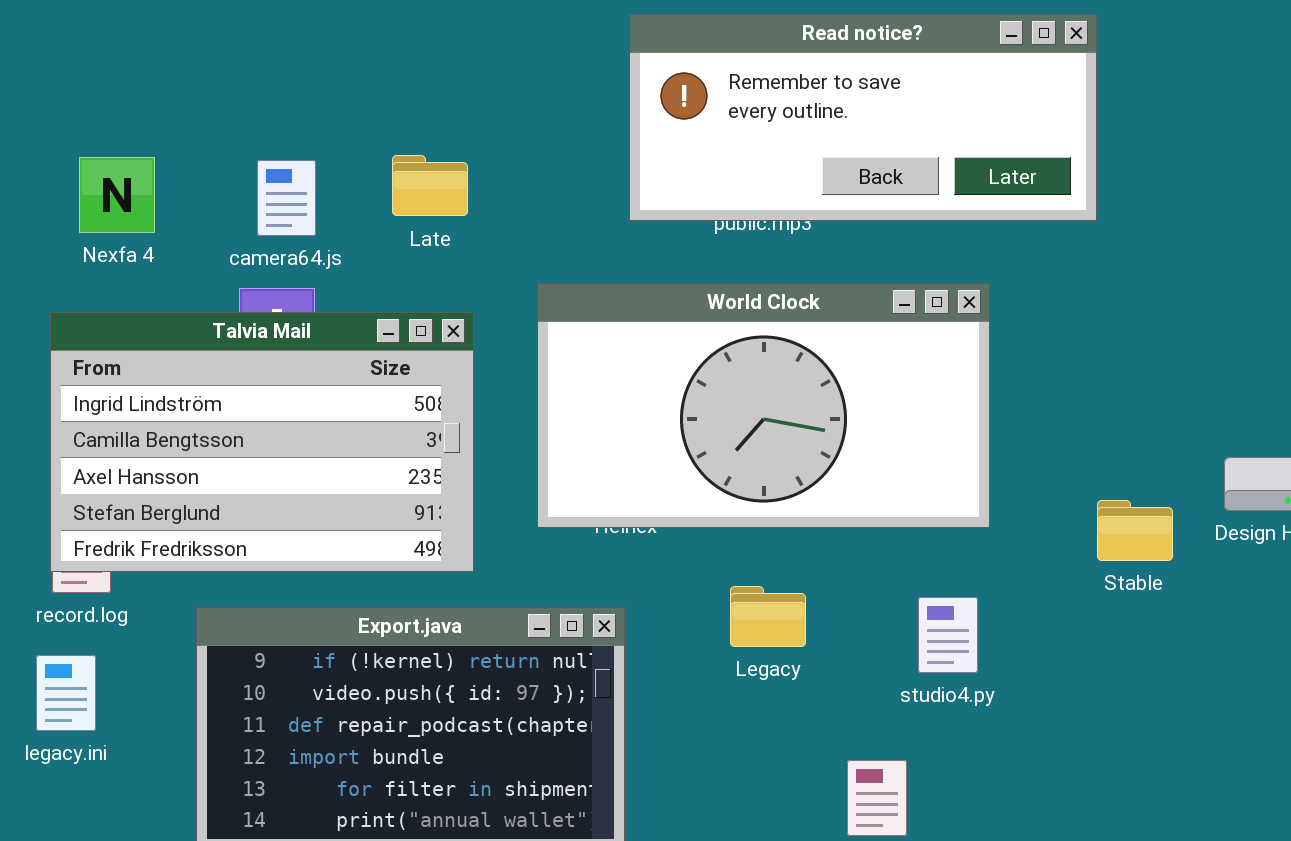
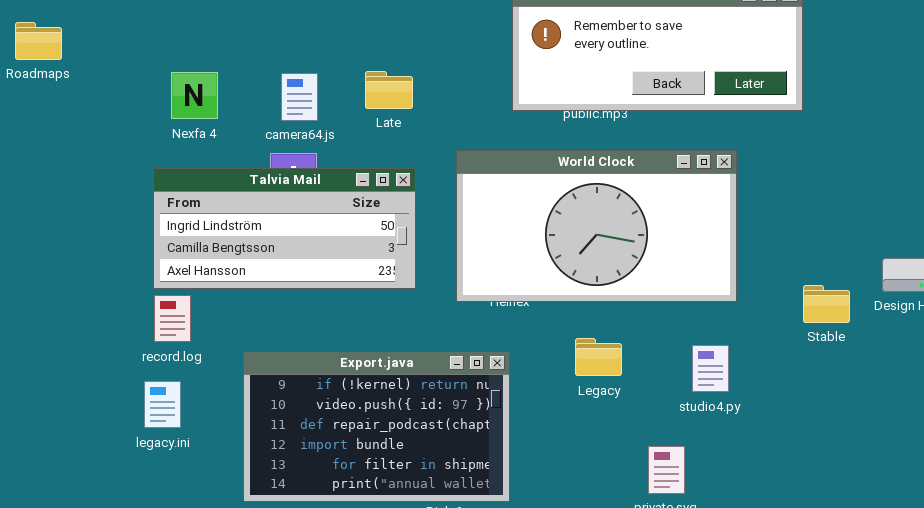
Talvia Mail: [50,312,474,572] -> [153,168,416,289], resized

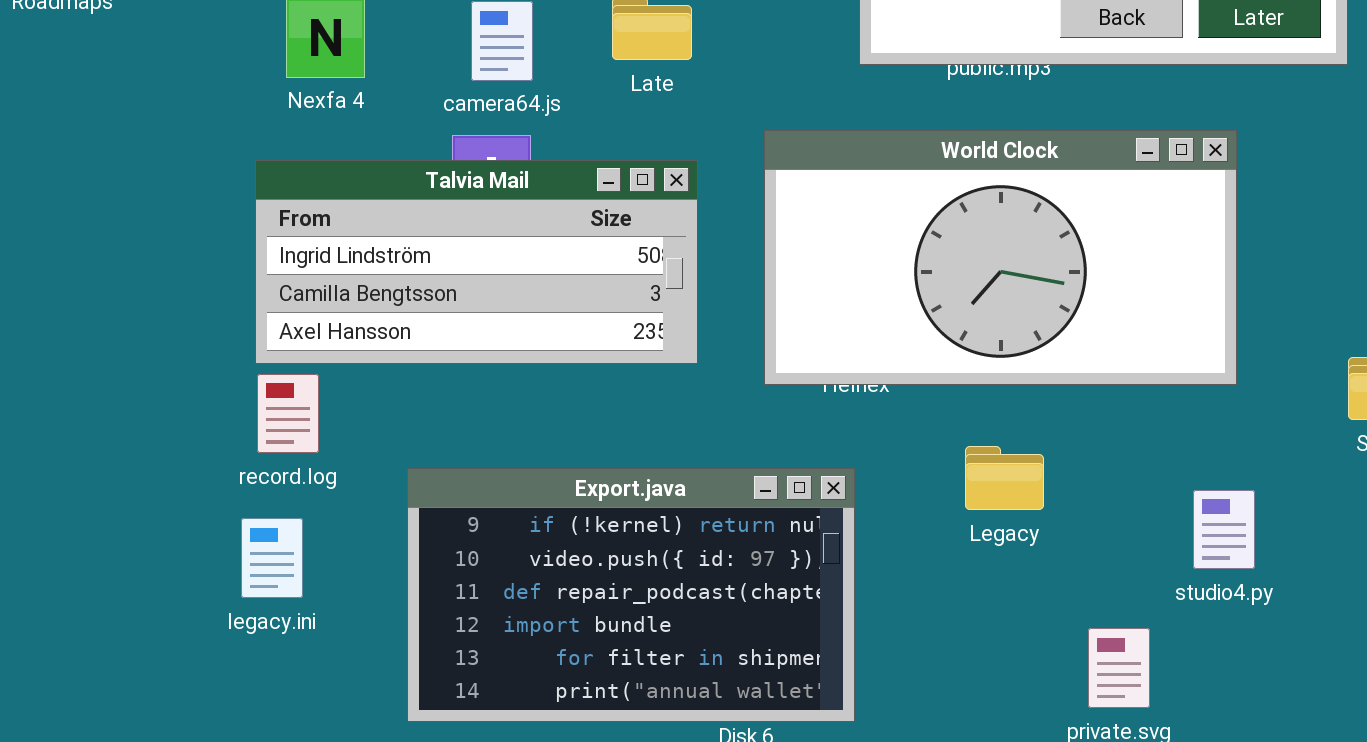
studio4.py: [692,345,729,392] -> [1193,490,1255,569], moved

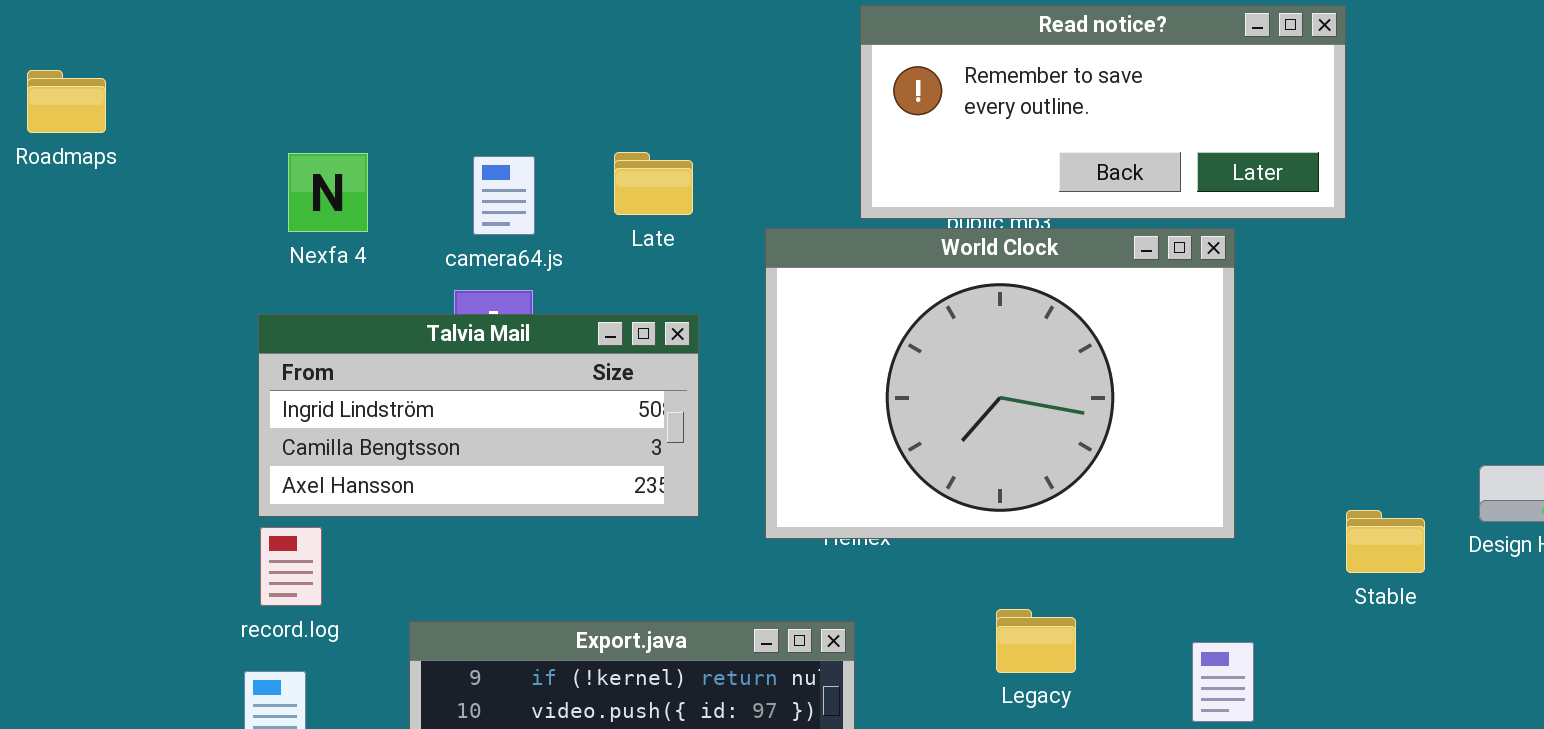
World Clock: [764,130,1237,385] -> [765,228,1235,539], resized
Legacy: [965,446,1044,510] -> [996,609,1076,673], moved

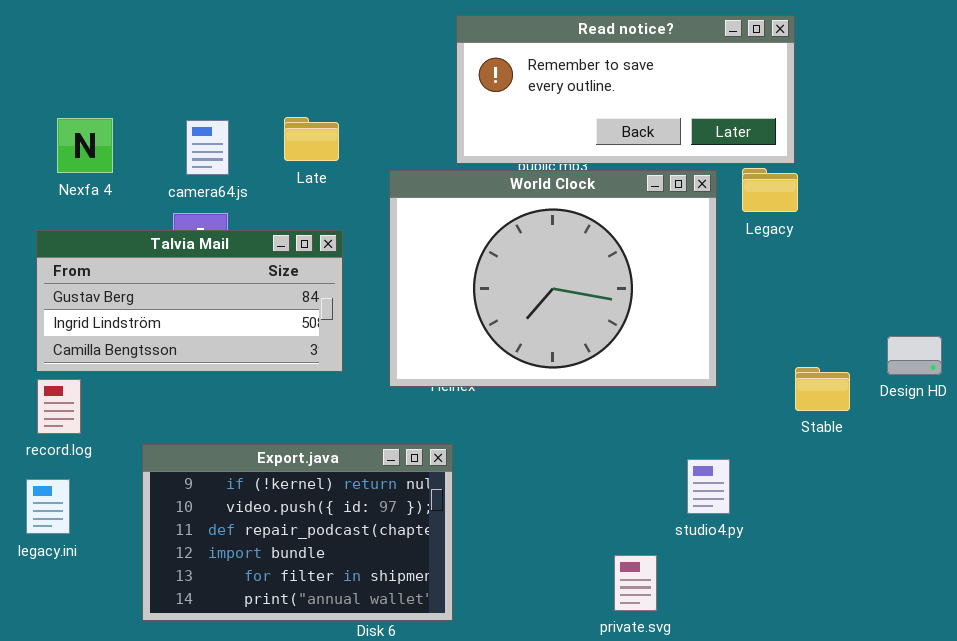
Talvia Mail: [258,314,699,517] -> [36,230,343,372], scrolled up 1 row
Legacy: [996,609,1076,673] -> [742,168,798,212], moved

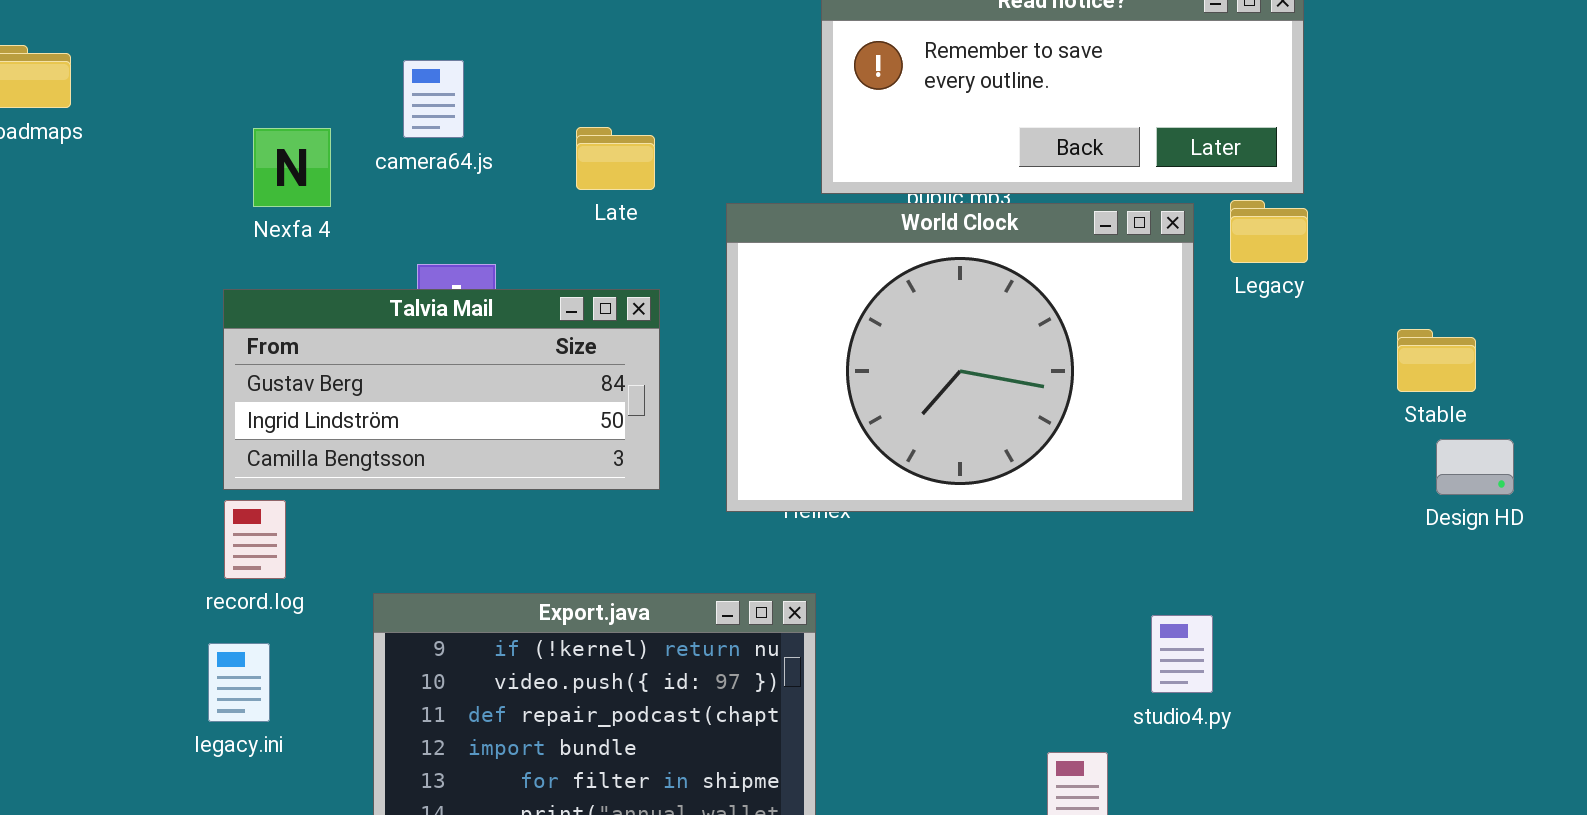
camera64.js: [186,120,229,175] -> [403,60,464,138], moved
Stable: [795,367,850,411] -> [1397,329,1476,392], moved

